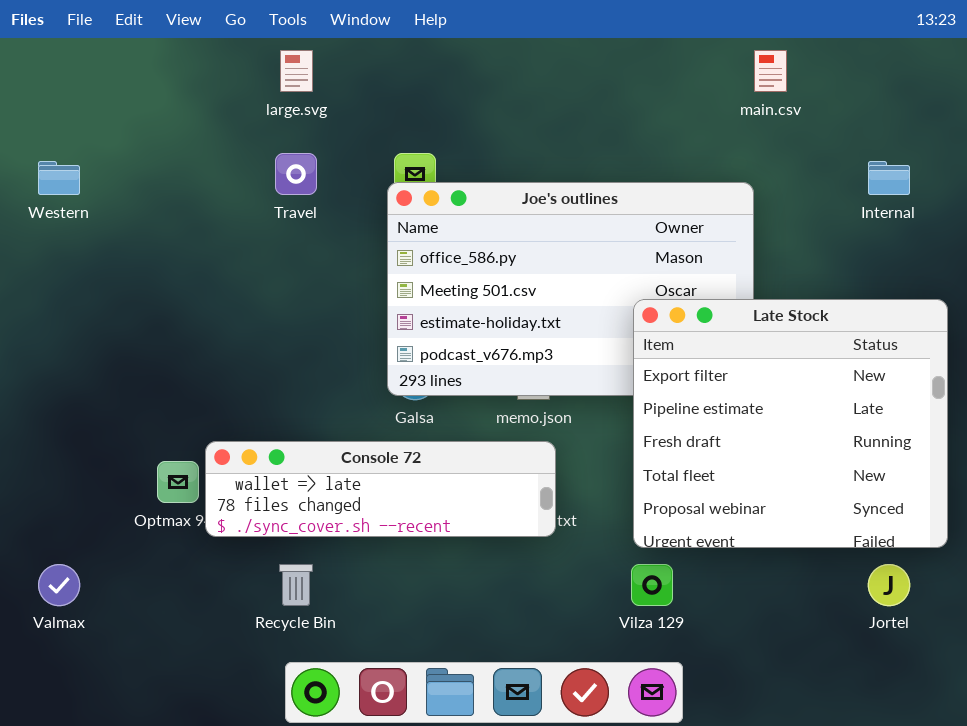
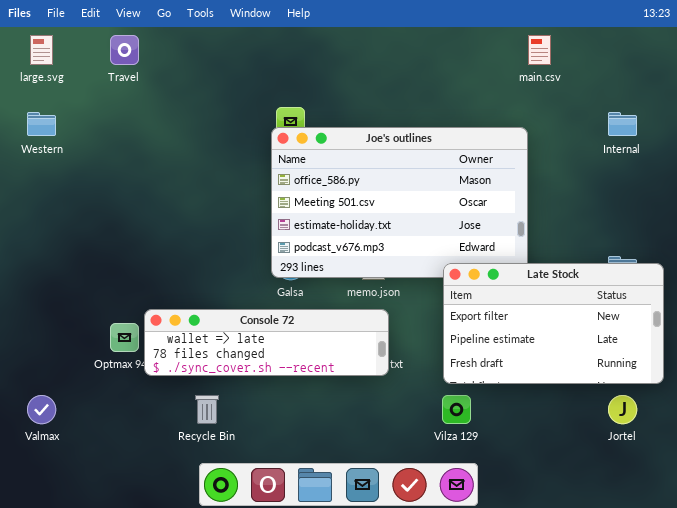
large.svg: [280,50,313,92] -> [30,35,53,65], moved
Travel: [275,153,317,195] -> [110,35,139,65], moved
Late Stock: [633,299,948,548] -> [443,263,664,384], resized

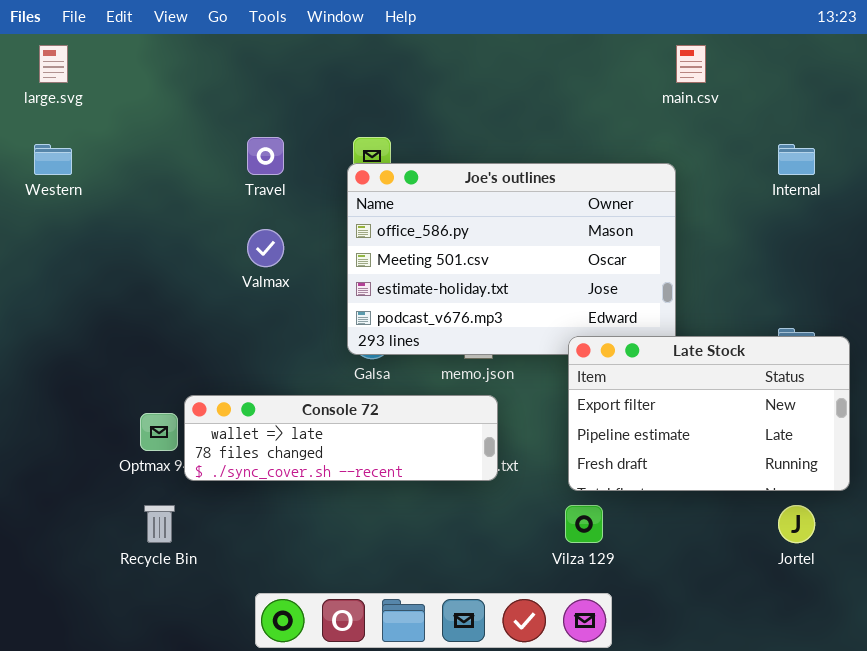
Travel: [110,35,139,65] -> [247,137,284,175], moved
Valmax: [27,395,56,424] -> [247,229,284,267], moved
Recycle Bin: [195,395,219,424] -> [144,505,175,543], moved

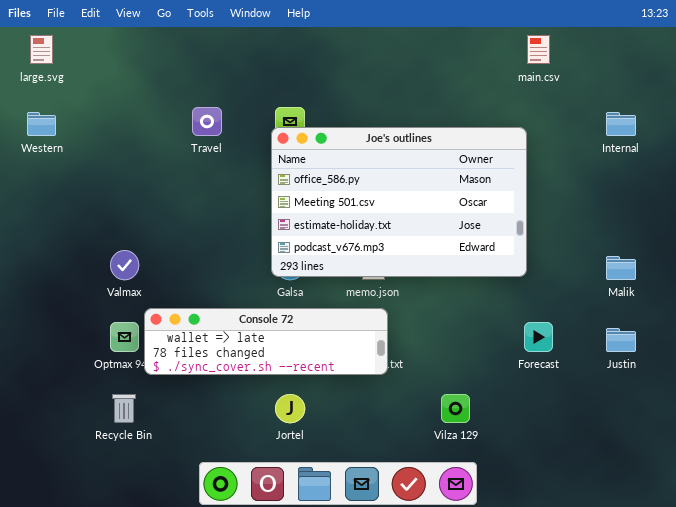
Valmax: [247,229,284,267] -> [110,250,139,280], moved
Late Stock: [568,336,850,491] -> none, closed
Jortel: [778,505,815,543] -> [275,394,305,423], moved

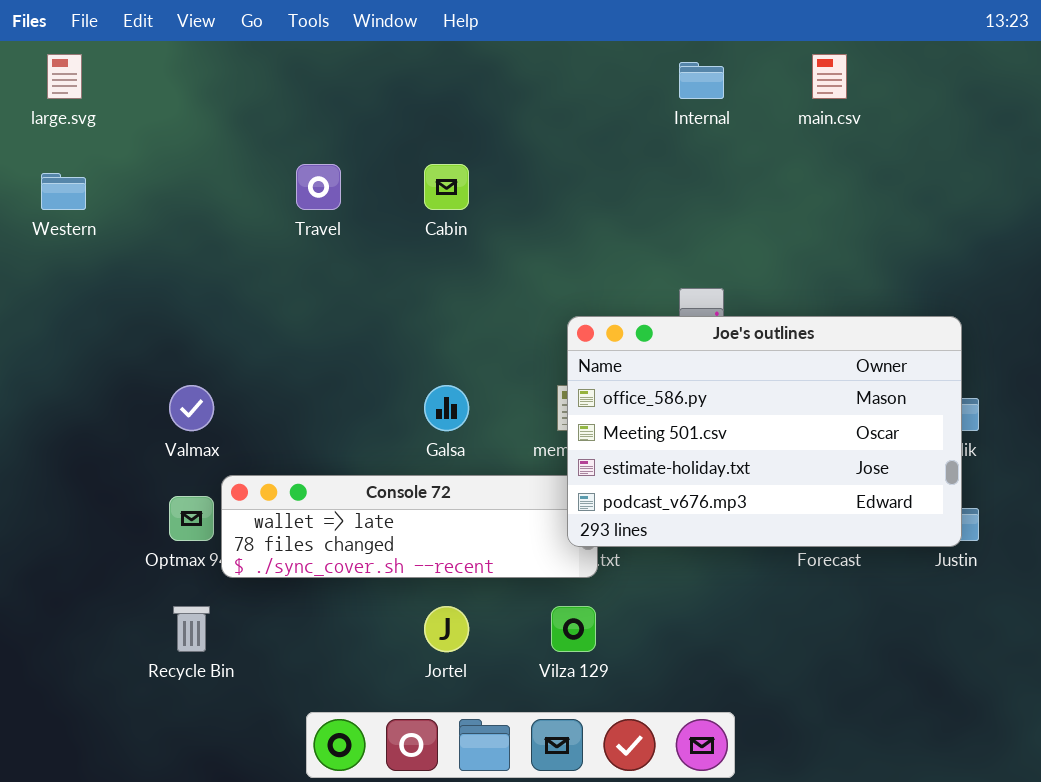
Internal: [606,112,636,136] -> [679,62,724,99], moved
Joe's outlines: [271,127,527,277] -> [567,316,962,547], moved
Vilza 129: [441,394,470,423] -> [551,606,596,652], moved

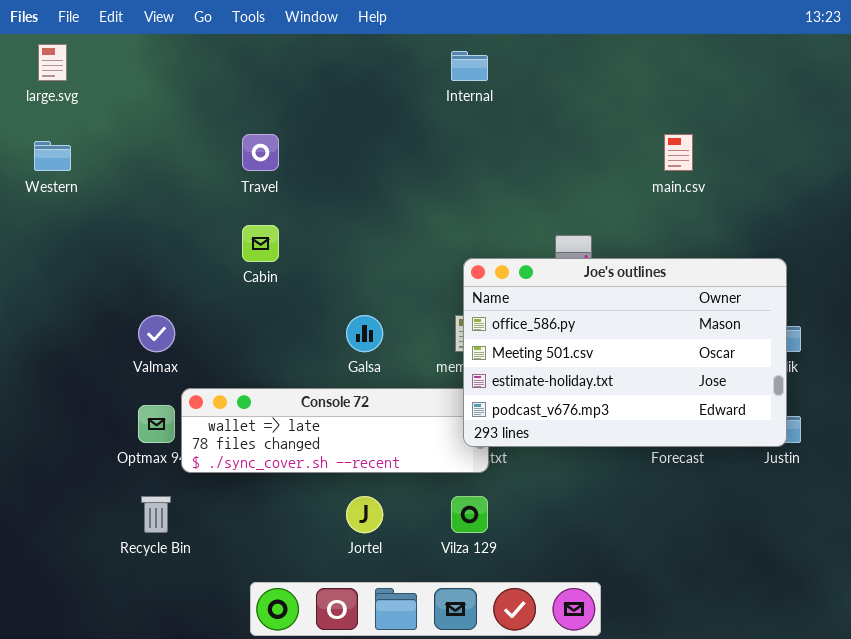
main.csv: [812,54,847,99] -> [664,134,693,171], moved
Internal: [679,62,724,99] -> [451,51,488,81], moved
Cabin: [424,164,469,210] -> [242,225,279,262], moved

